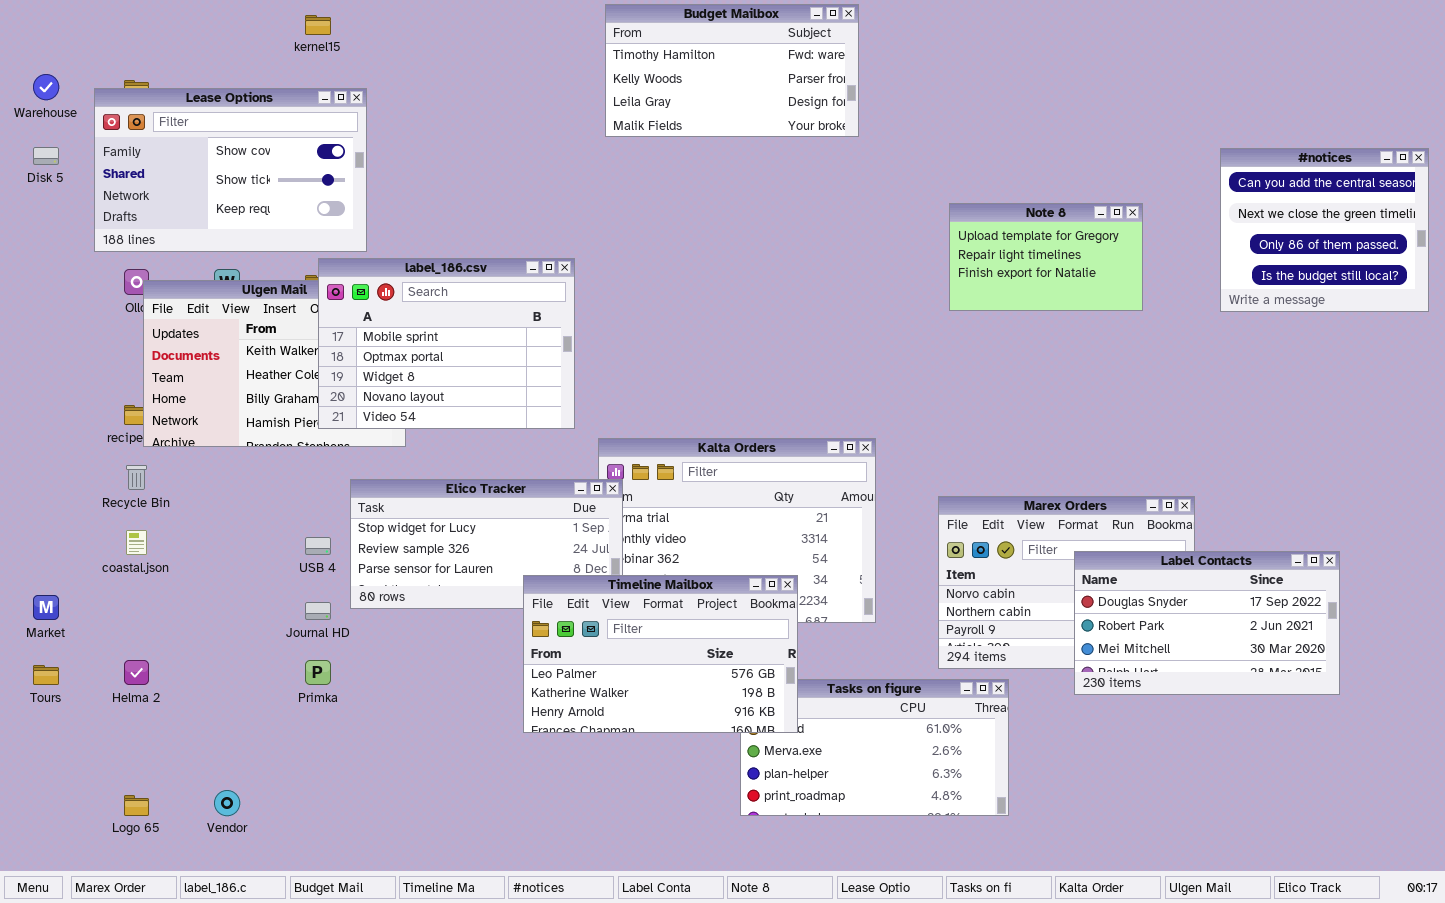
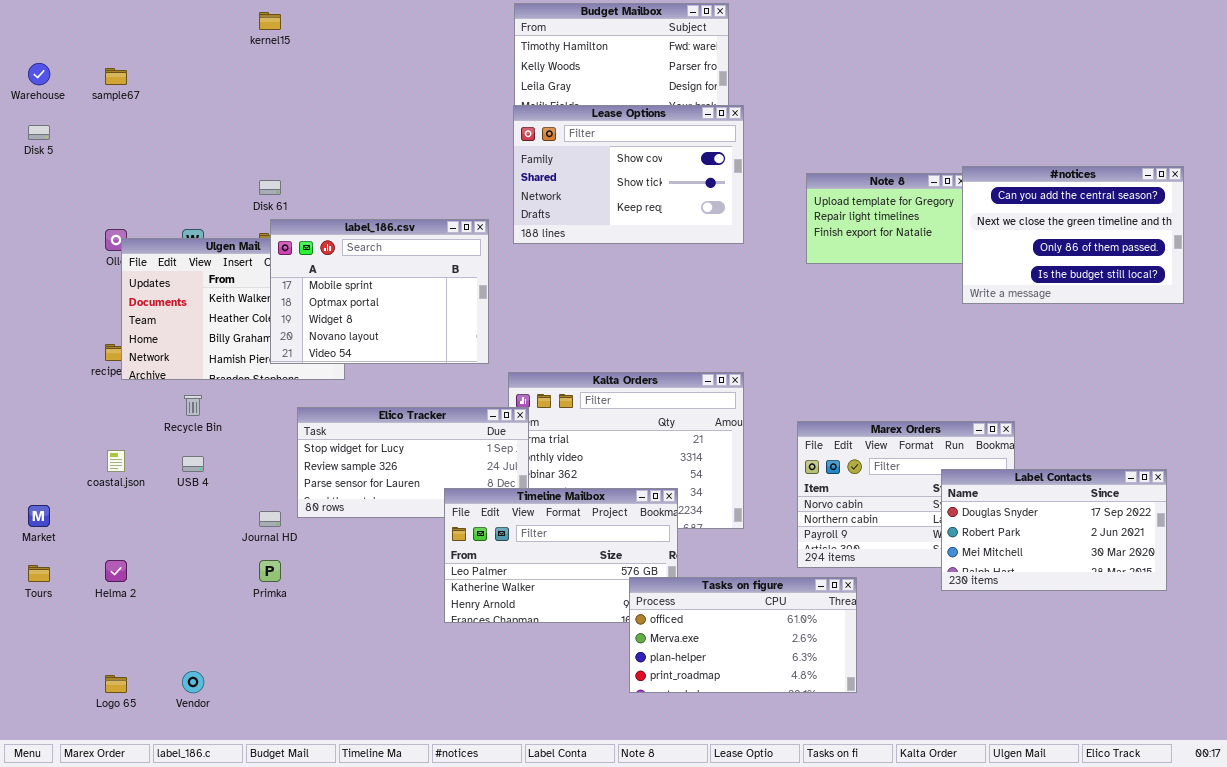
Lease Options: [94,88,367,252] -> [513,105,744,244], moved
#notices: [1220,148,1429,312] -> [962,166,1184,304], moved, resized
Recycle Bin: [126,465,147,490] -> [184,395,202,416], moved
USB 4: [305,537,331,555] -> [182,456,204,472], moved
Label Contacts: [1074,551,1340,695] -> [941,469,1167,591], moved
Tasks on figure: [740,679,1009,816] -> [629,577,857,693], raised

